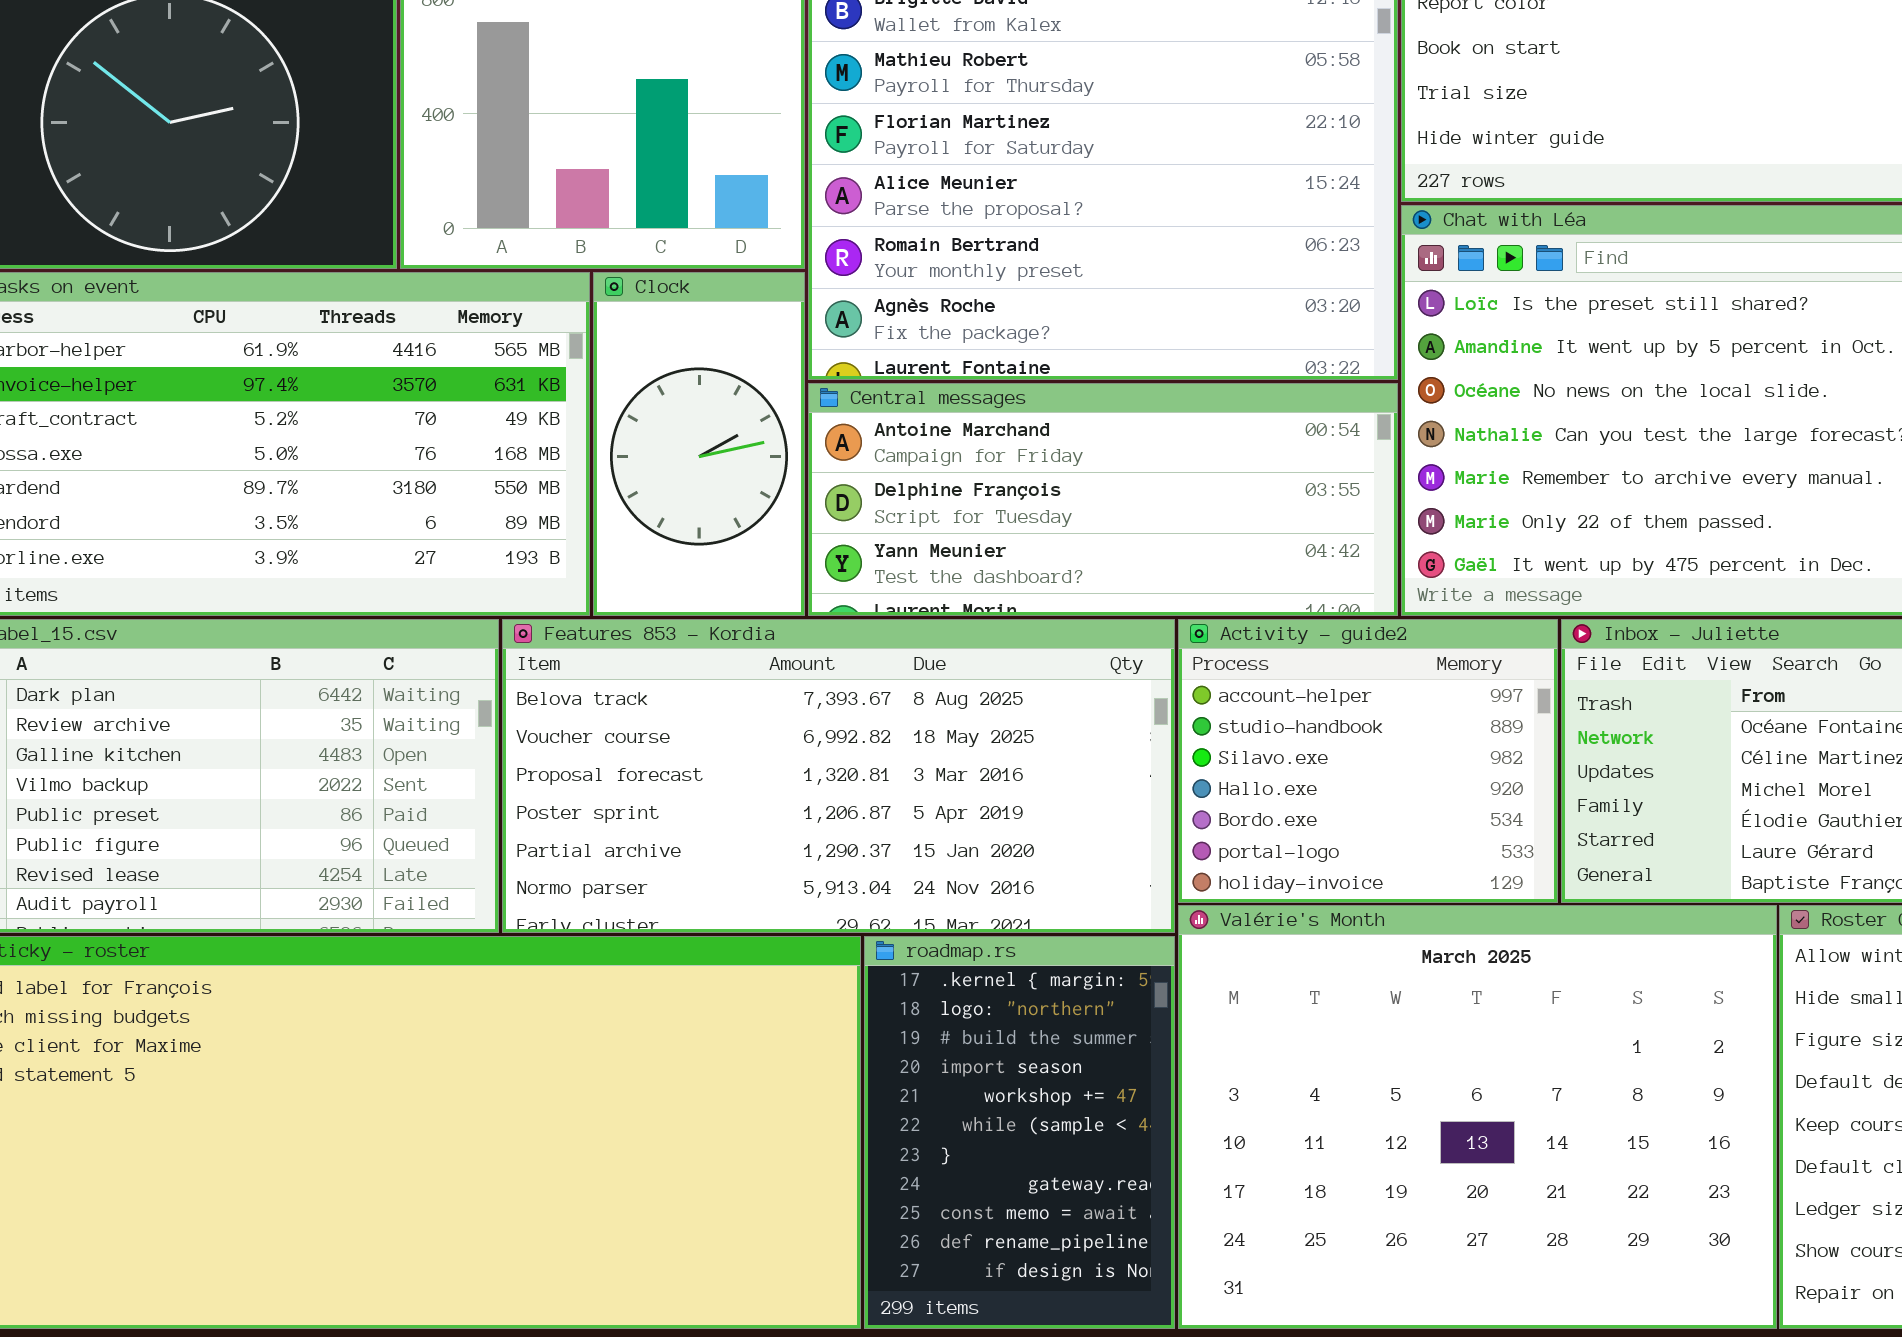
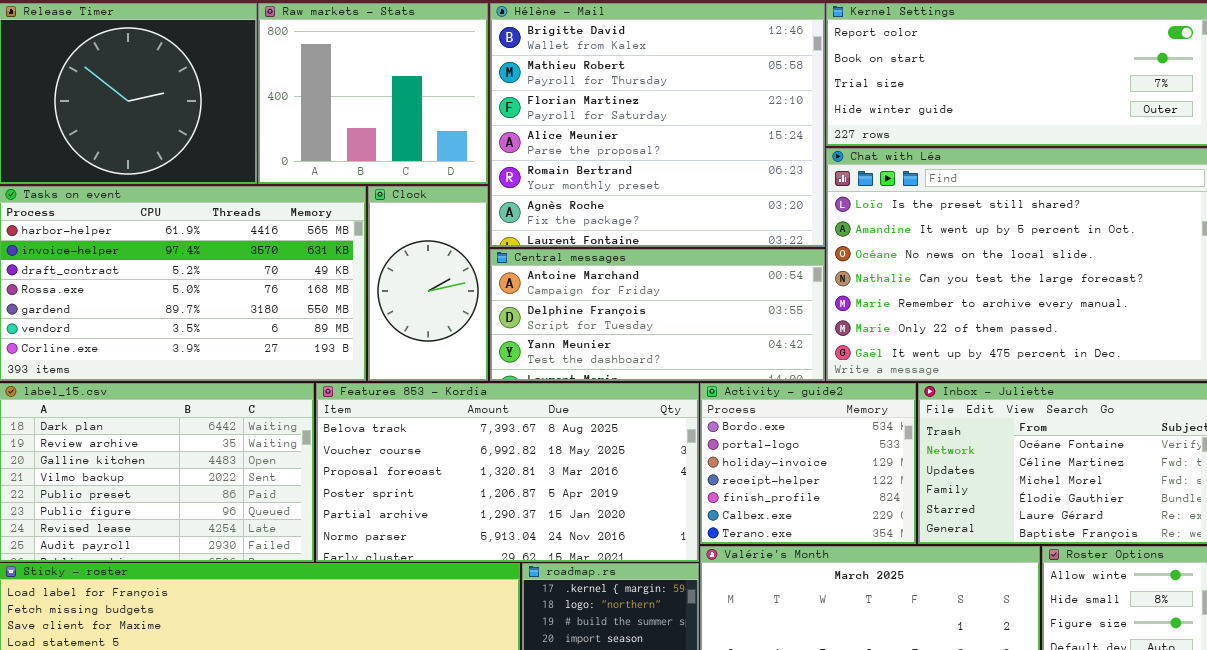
Activity - guide2: [1178,619,1558,903] -> [700,383,916,544], scrolled down 4 rows

